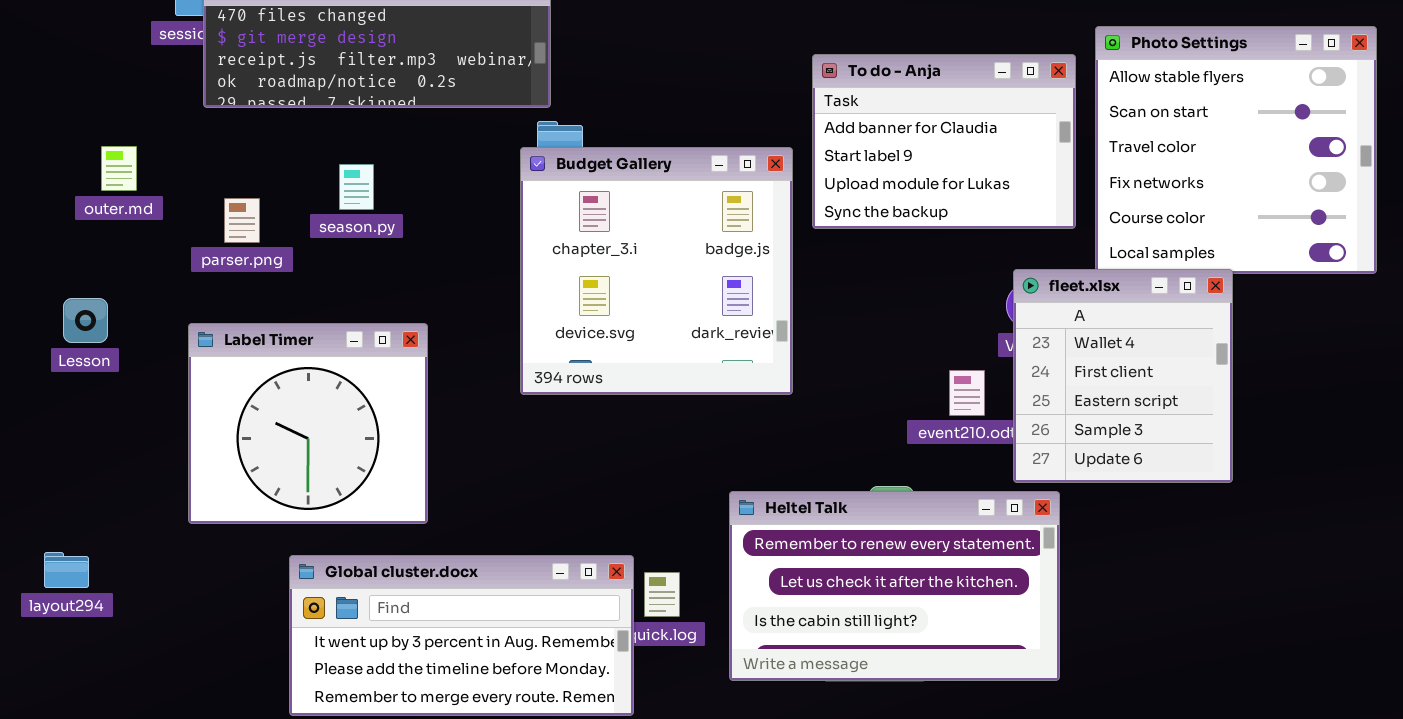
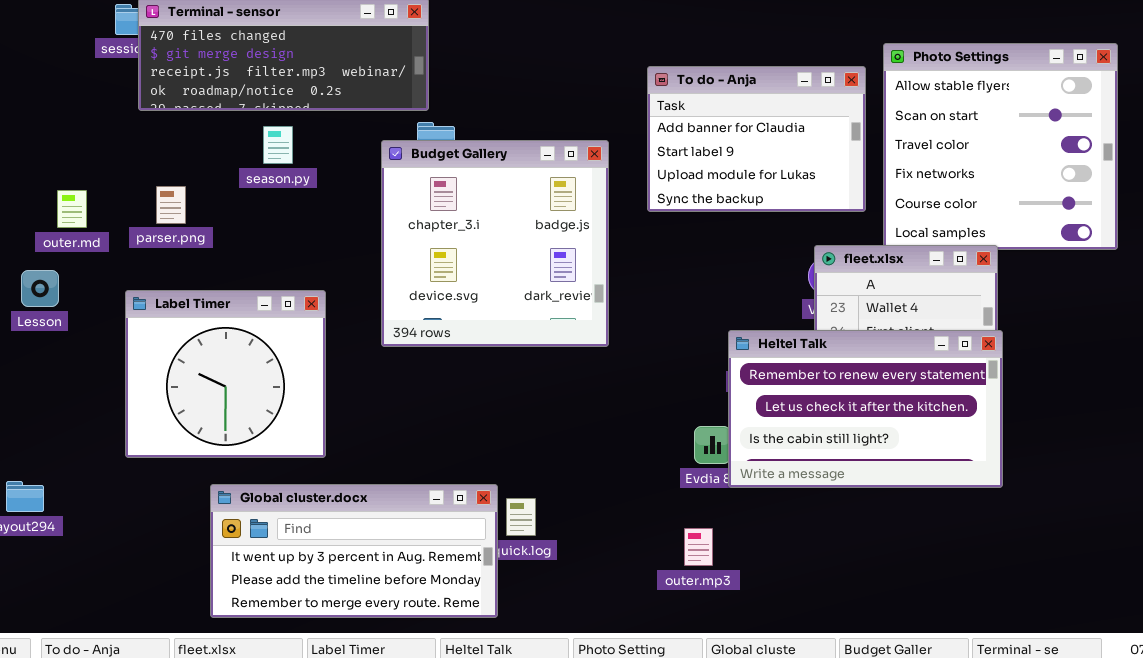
outer.md: [101,146,137,191] -> [57,190,87,228], moved
Budget Gallery: [520,147,793,395] -> [381,140,609,347], moved
season.py: [339,164,374,210] -> [263,126,293,164], moved
Heltel Talk: [729,491,1060,681] -> [728,330,1003,488], moved

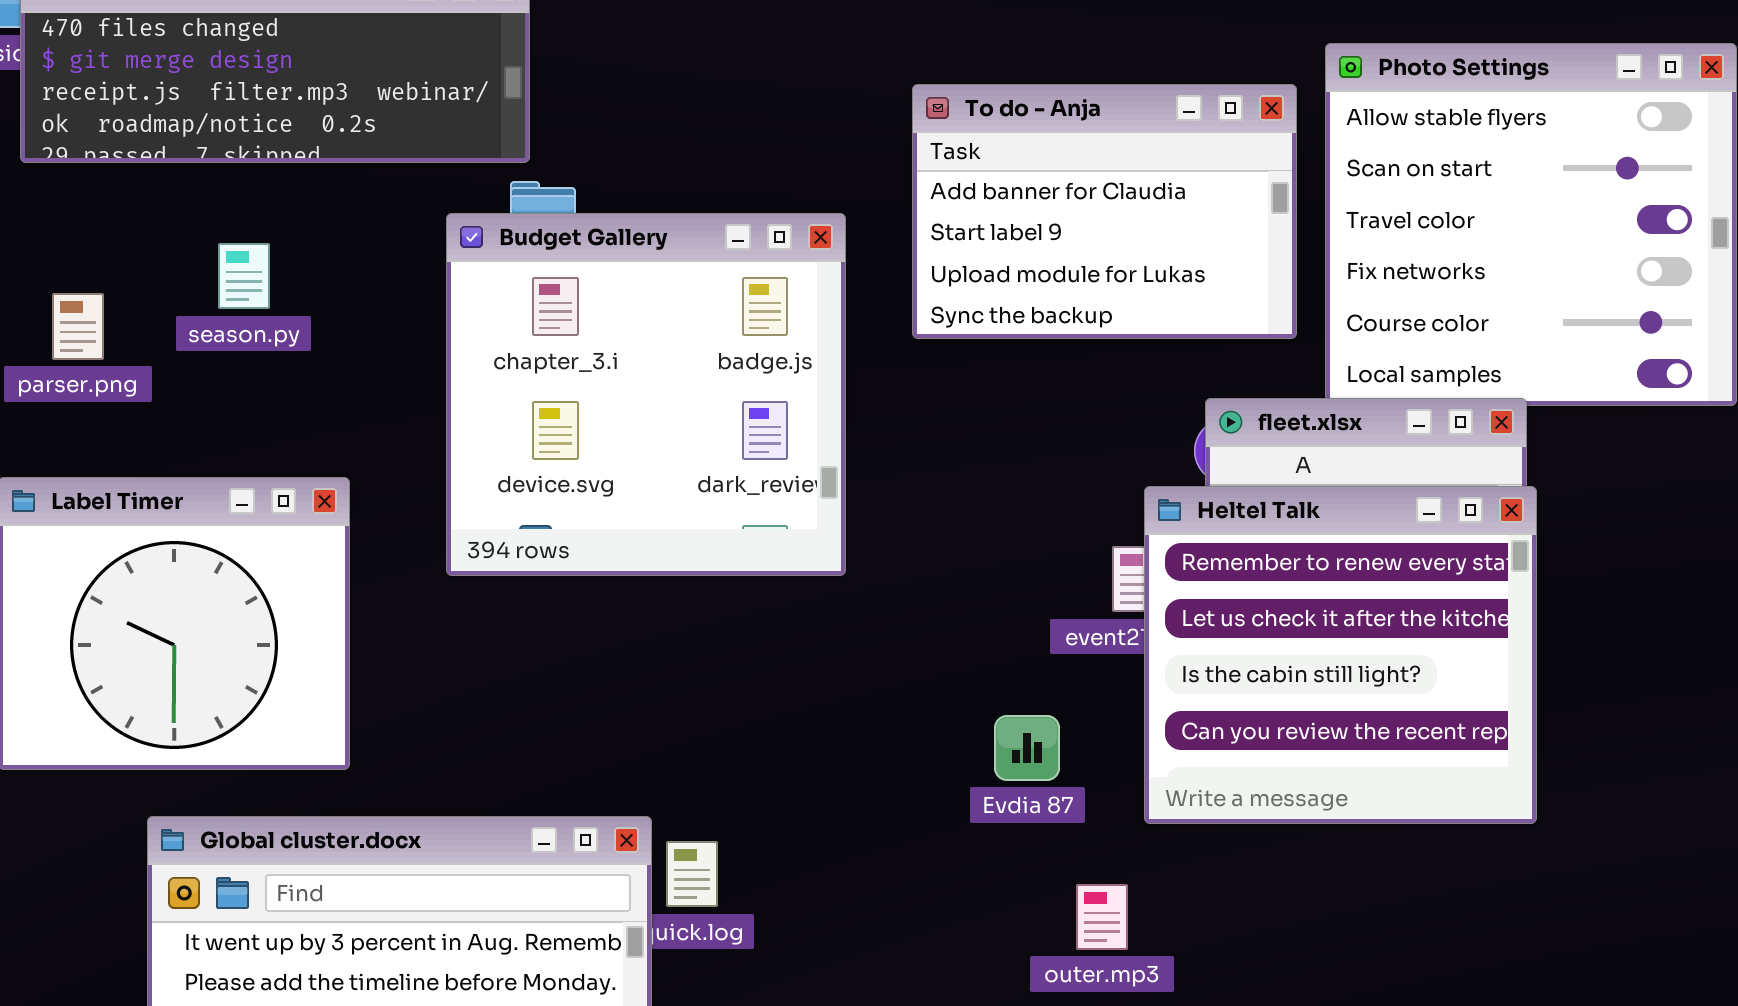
season.py: [263,126,293,164] -> [218,243,270,309], moved
Heltel Talk: [728,330,1003,488] -> [1144,486,1537,824], resized
outer.mp3: [684,528,713,566] -> [1076,884,1128,950], moved

